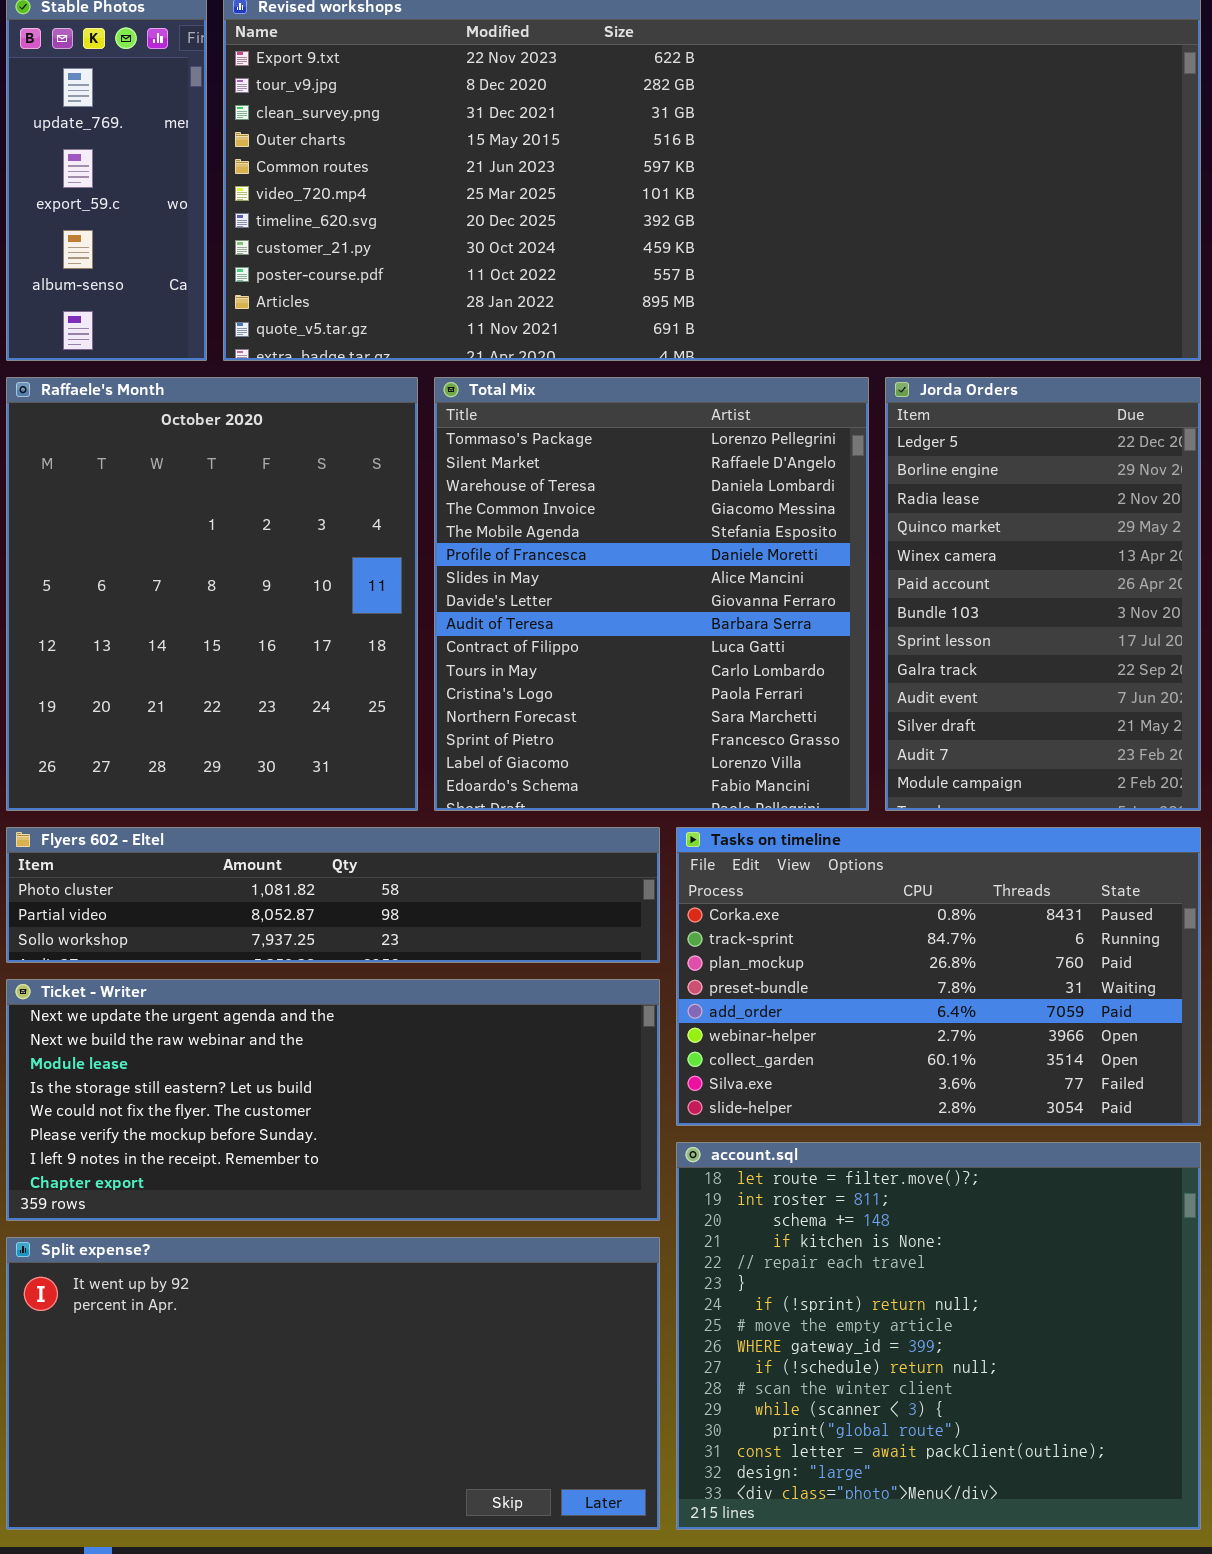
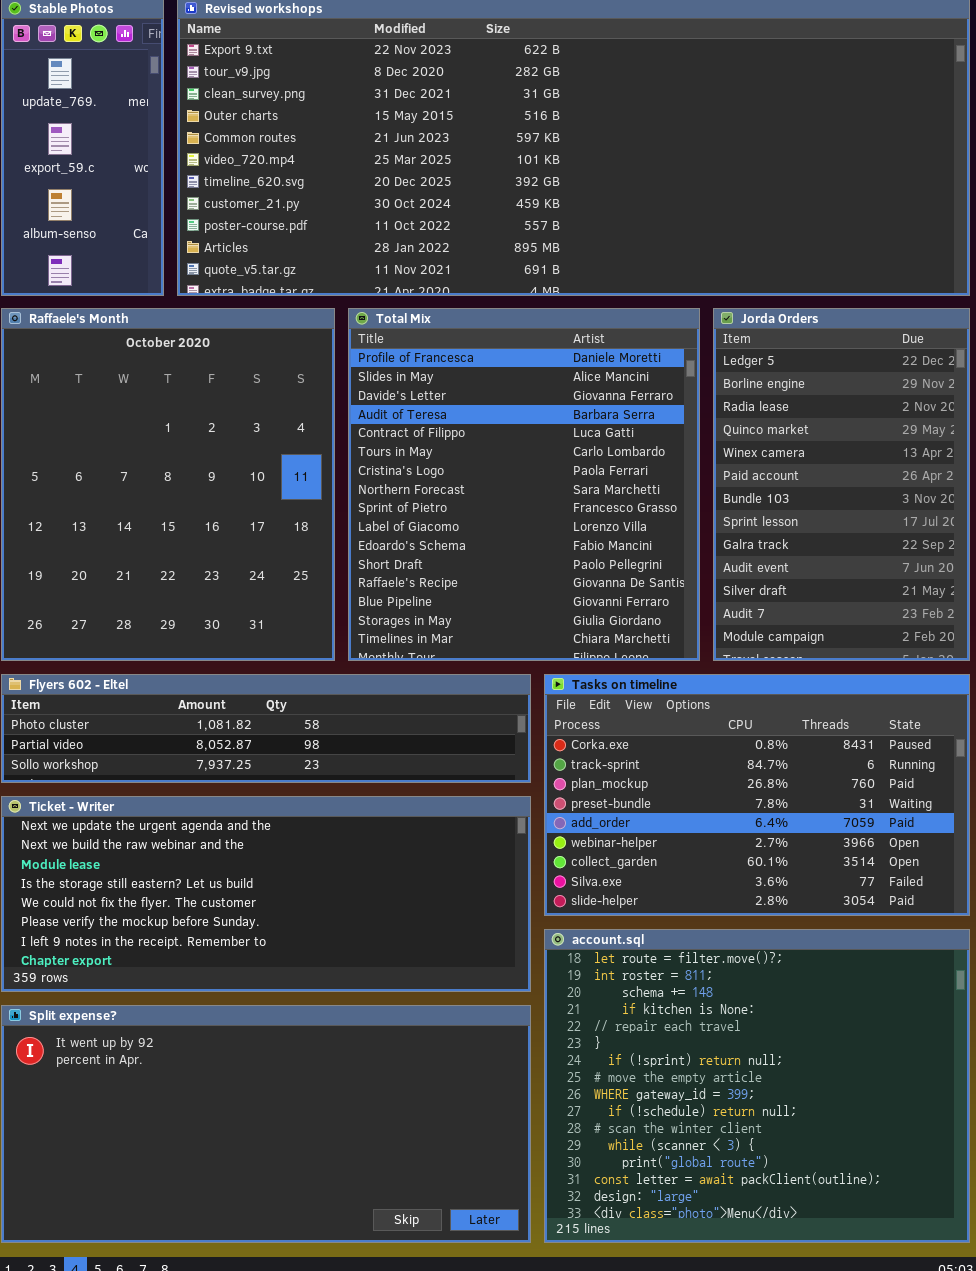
Total Mix: [434,377,869,811] -> [348,308,700,661], scrolled down 5 rows

